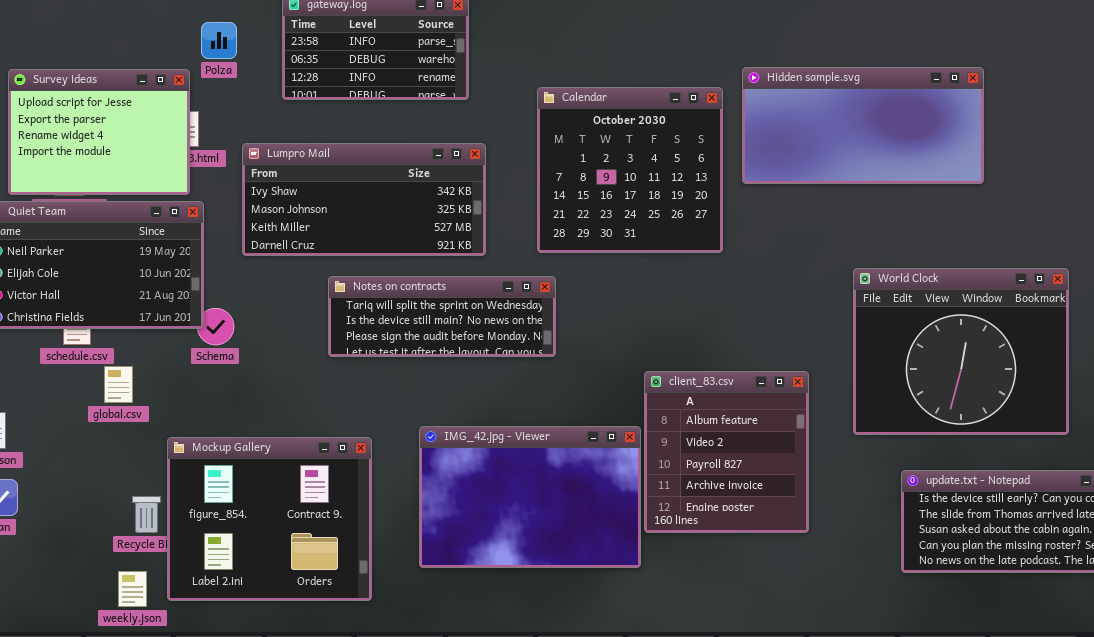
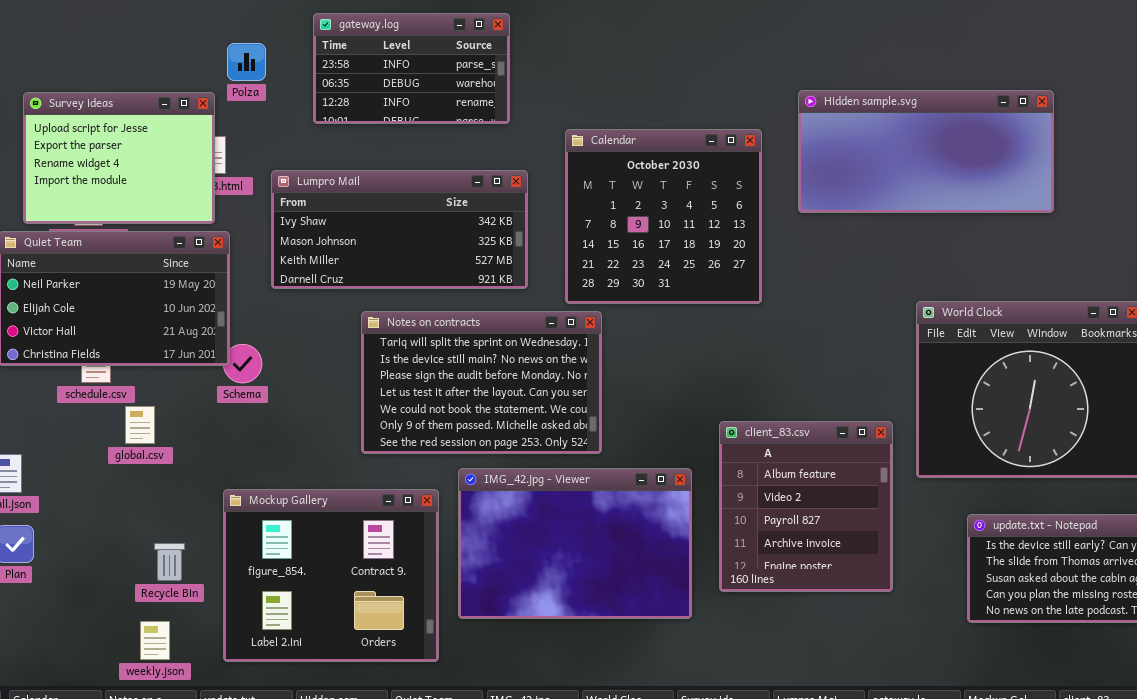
Calendar: [537,87,723,253] -> [565,129,762,304], moved
Notes on contracts: [328,276,556,357] -> [361,311,602,454], resized
client_83.csv: [644,371,809,533] -> [719,421,893,592], moved
Mockup Gallery: [167,437,372,601] -> [223,489,439,662], moved

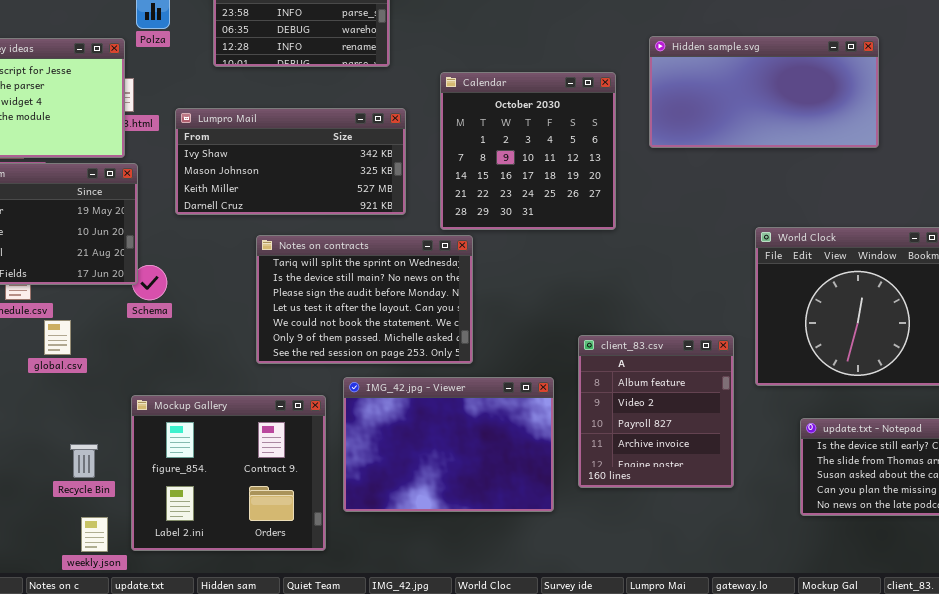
weekly.json: [140,621,170,660] -> [81,517,108,552], moved

